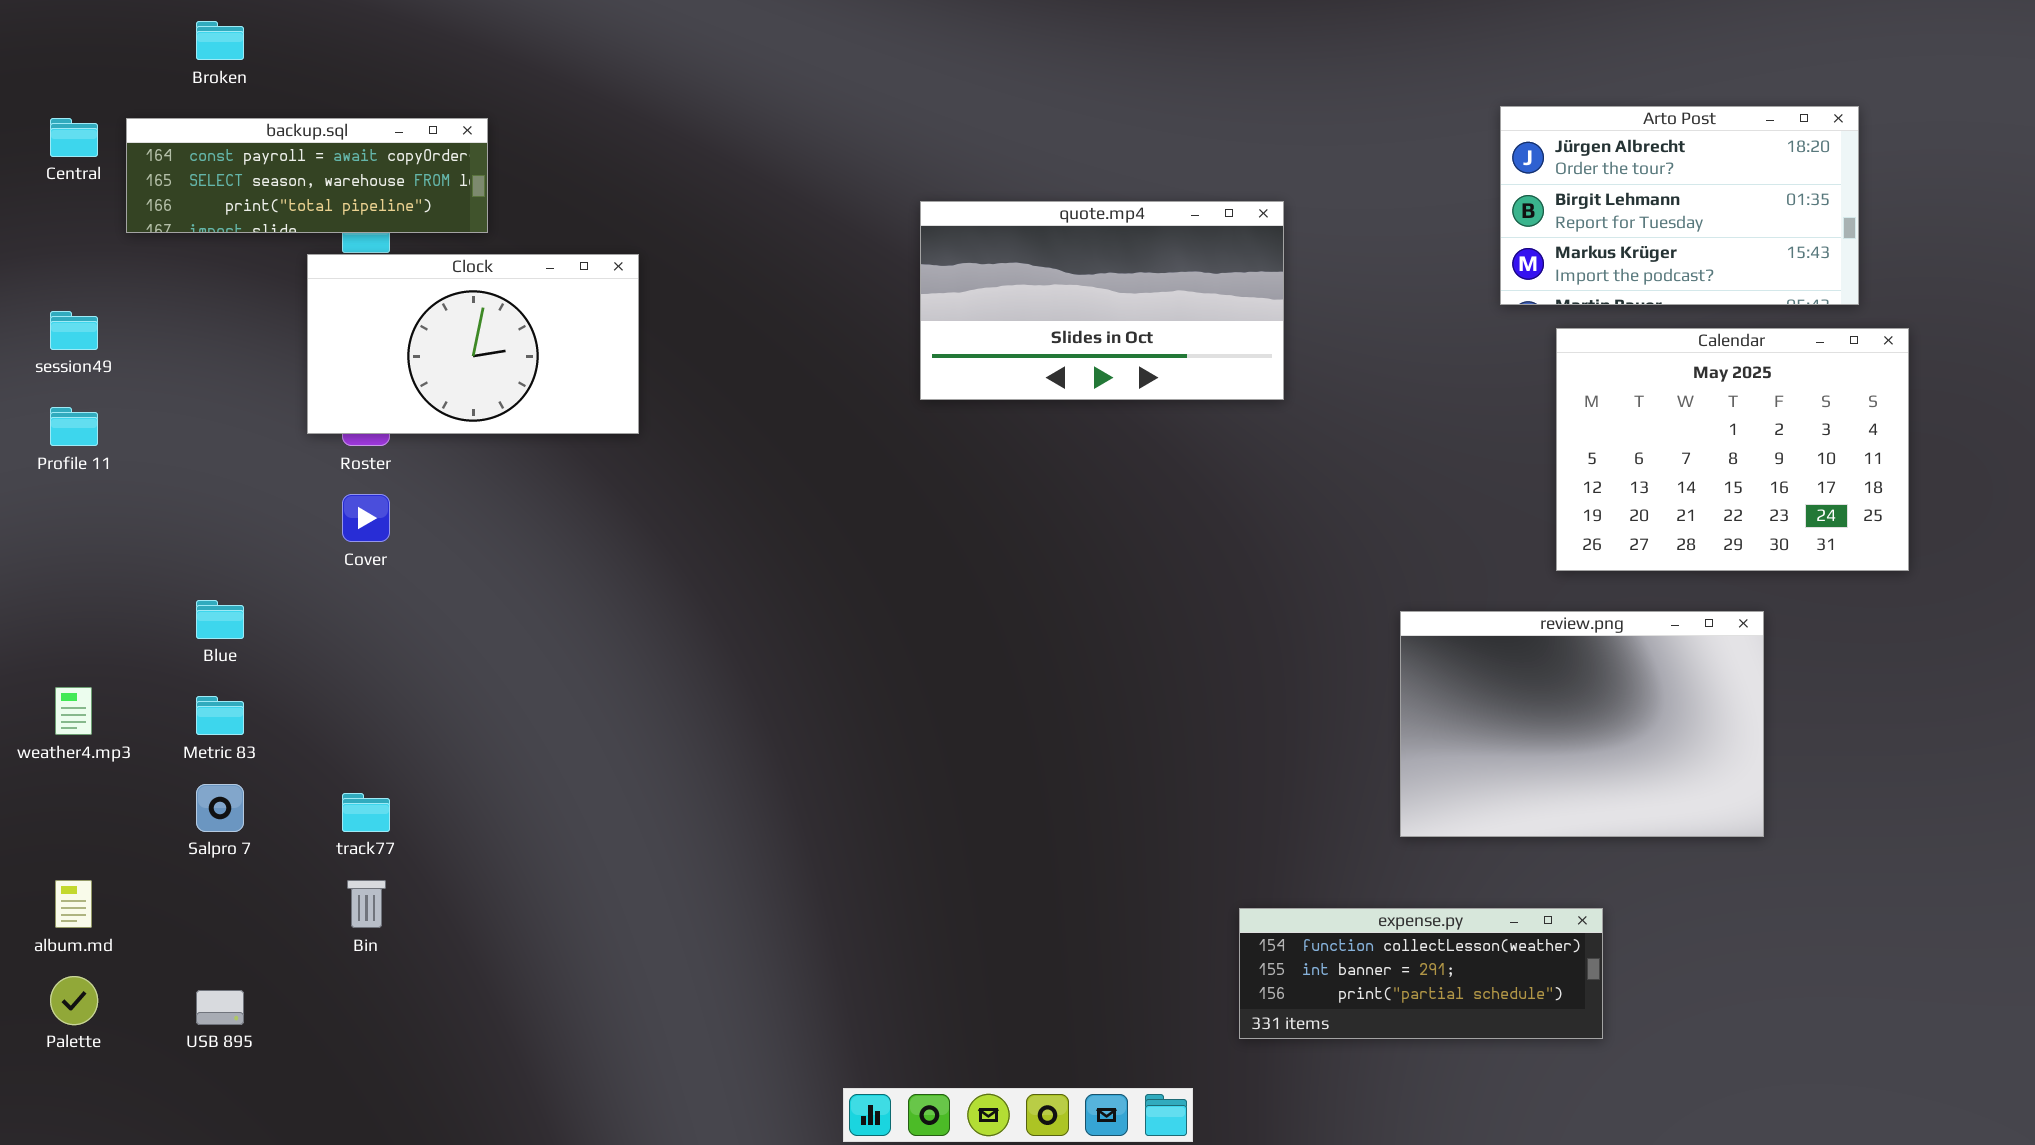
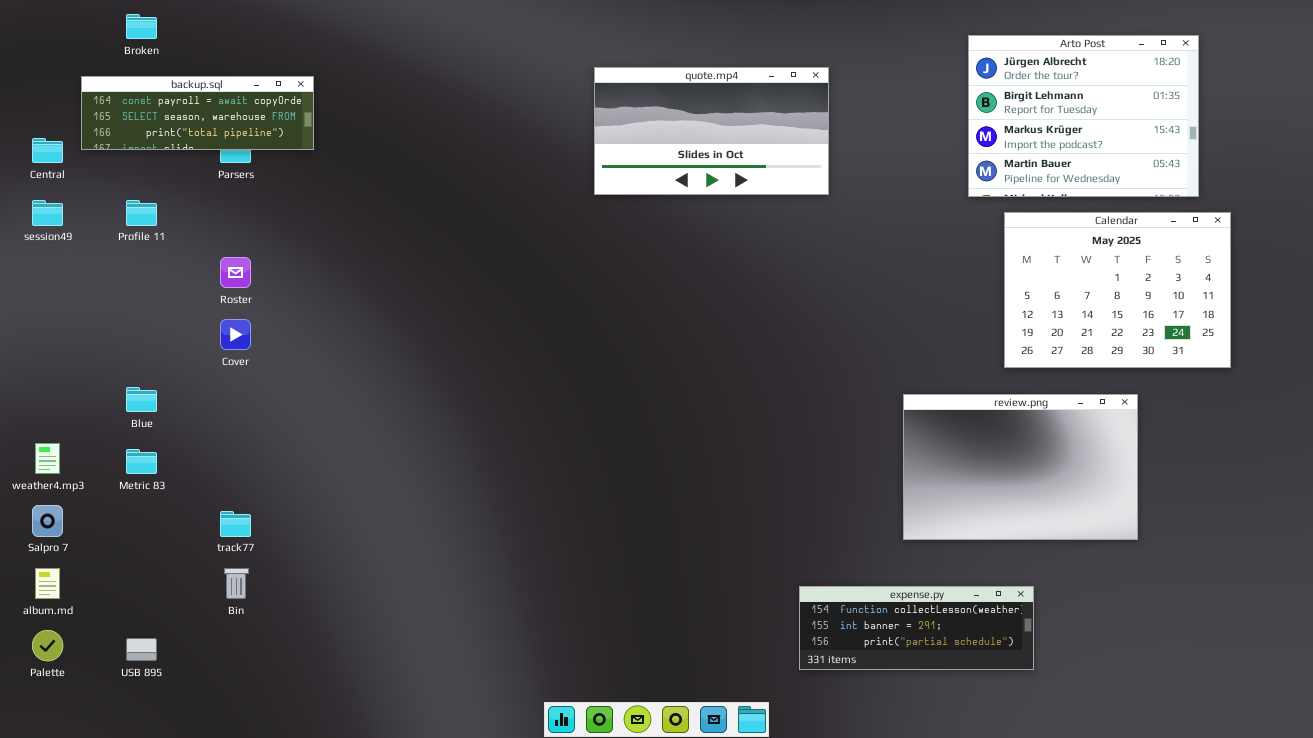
Arto Post: [1500,106,1859,305] -> [968,35,1199,197], resized
Central: [50,118,98,157] -> [32,138,63,163], moved
quote.mp4: [920,201,1284,400] -> [594,67,829,195], moved
Clock: [307,254,639,434] -> none, closed
Profile 11: [50,407,98,446] -> [126,200,157,226], moved
Salpro 7: [196,784,244,832] -> [32,505,63,537], moved

